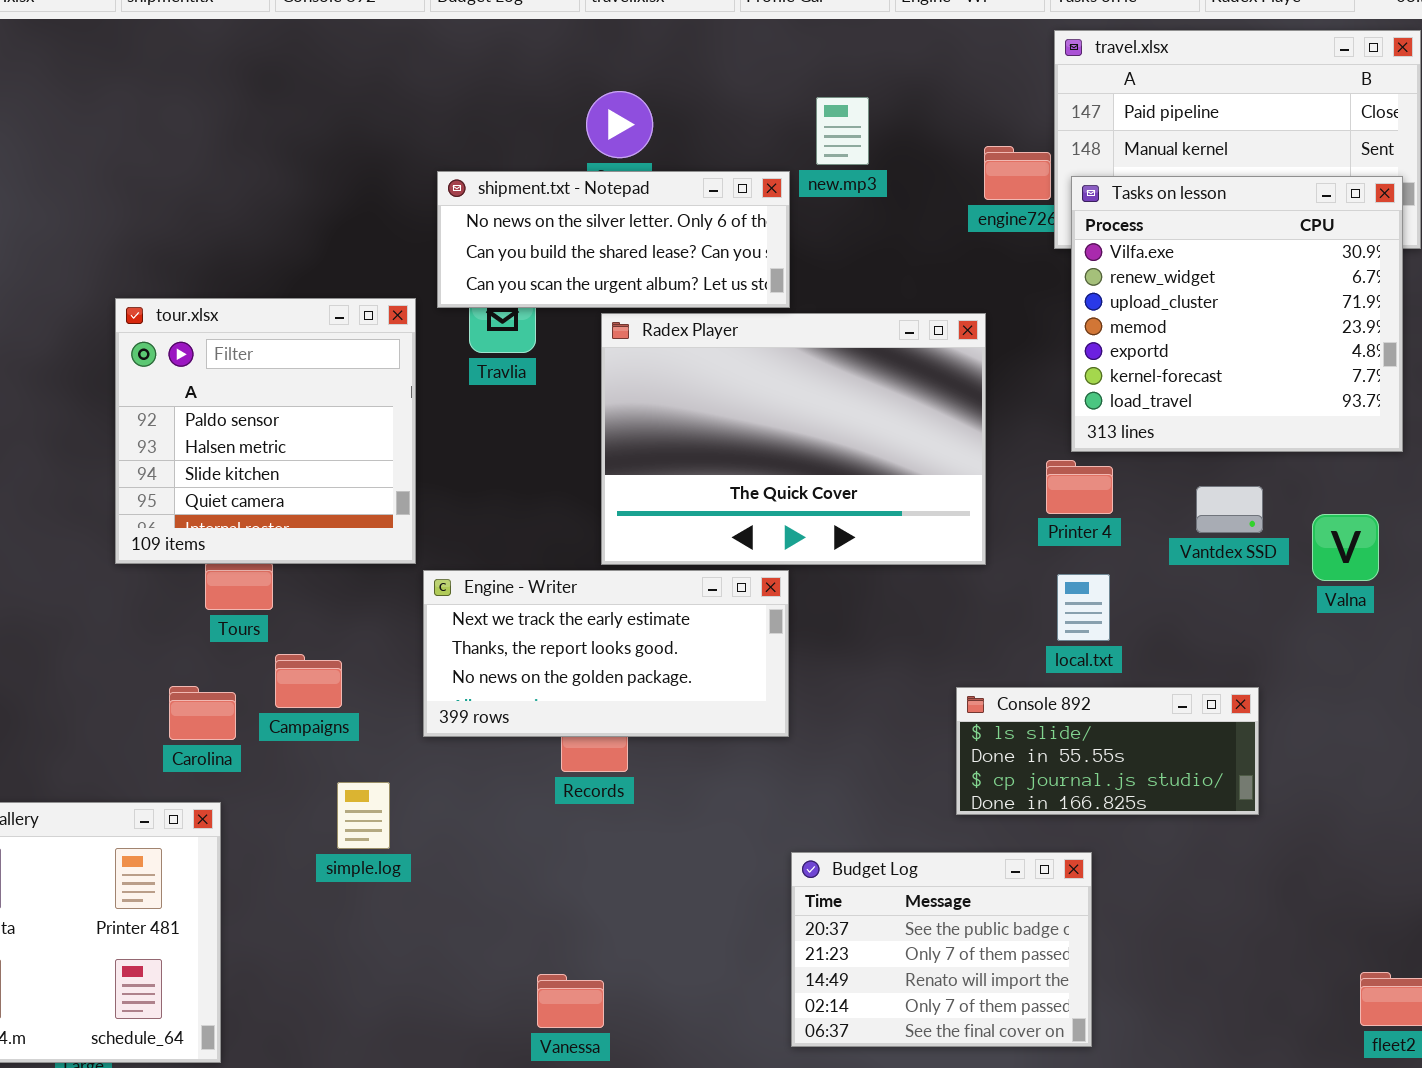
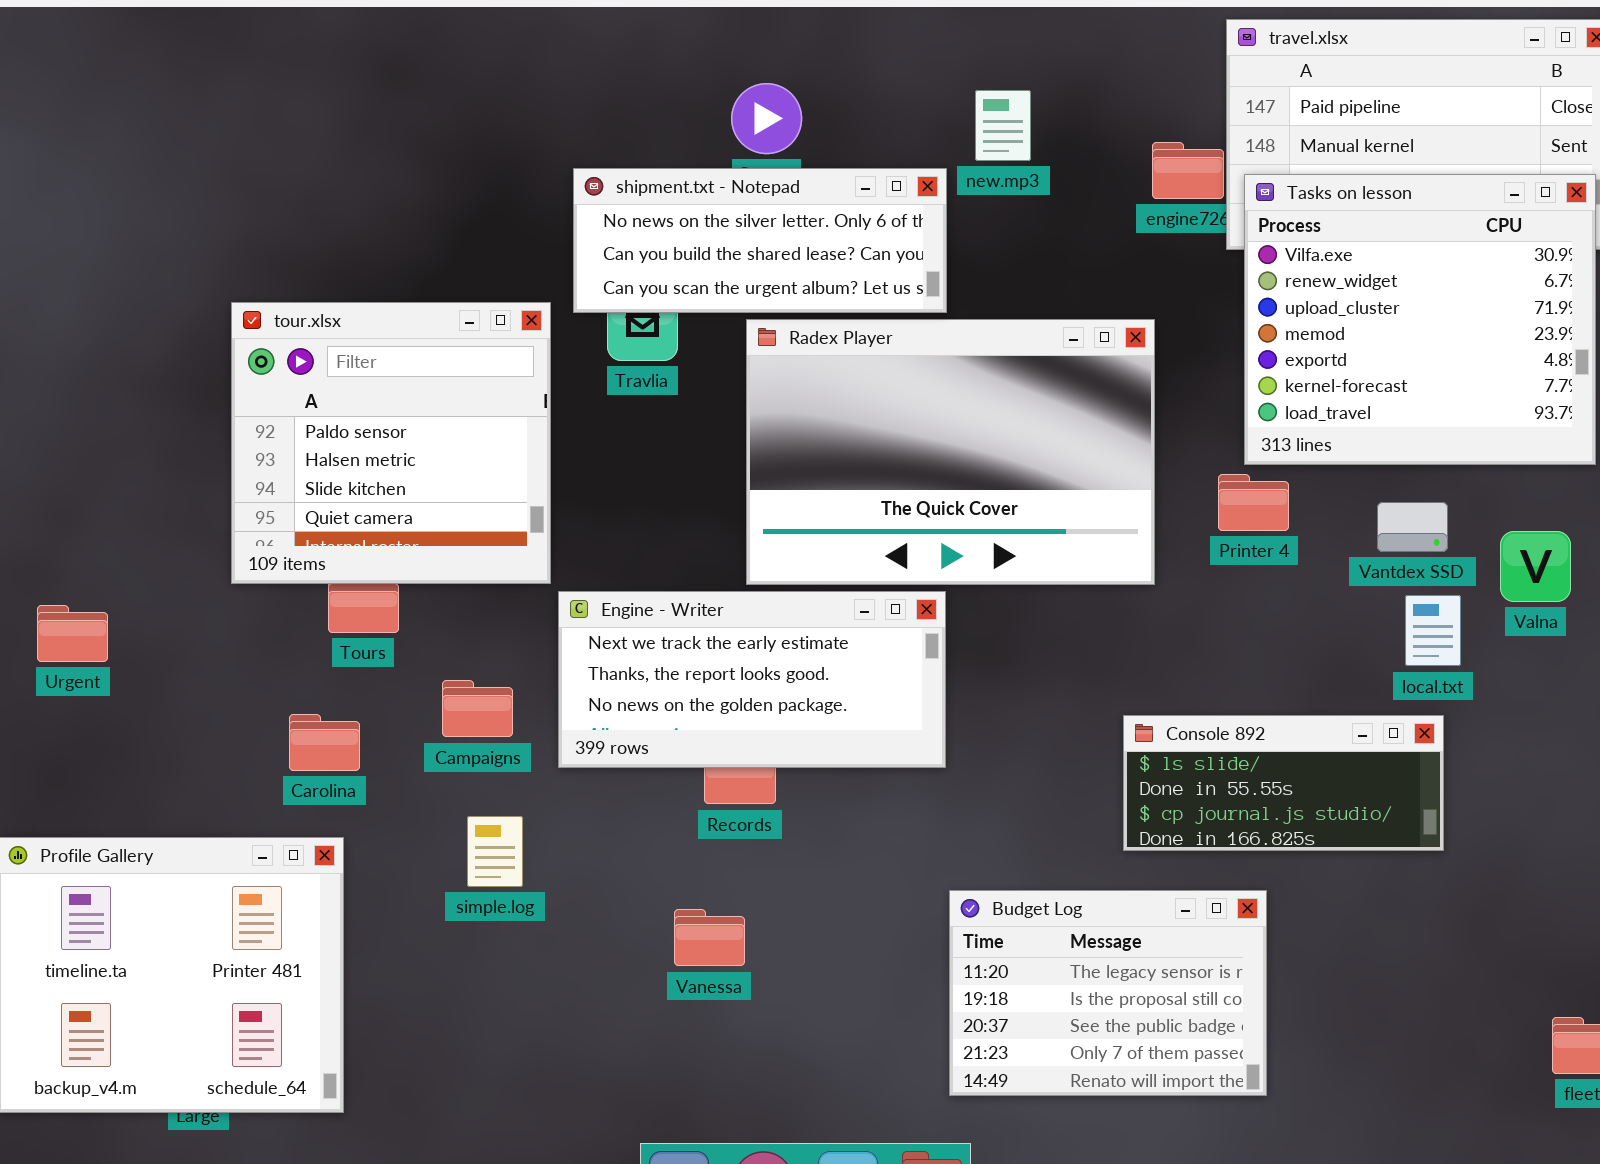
local.txt: [1057,574,1110,641] -> [1405,595,1461,666], moved
Campaigns: [275,654,342,708] -> [442,680,513,737], moved
Budget Log: [791,852,1092,1047] -> [949,890,1267,1096], scrolled up 2 rows
Vanessa: [537,974,604,1028] -> [674,909,745,966], moved

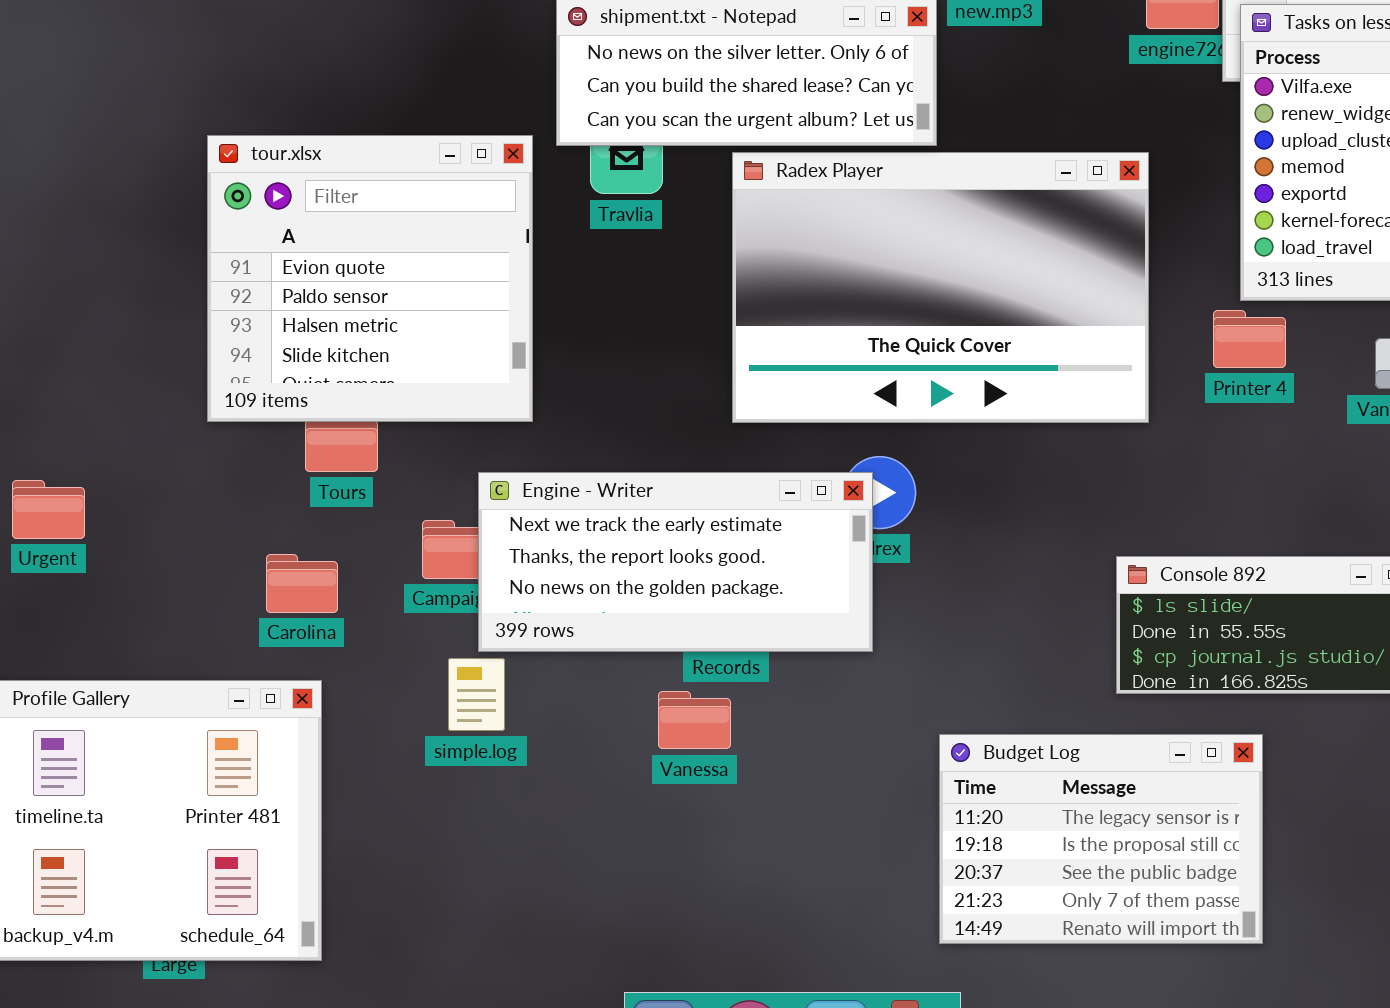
tour.xlsx: [231,302,551,584] -> [207,135,533,422], scrolled up 1 row
Engine - Writer: [558,591,946,768] -> [478,472,873,652], moved
Urgent: [37,605,108,662] -> [12,480,85,539], moved
Vanessa: [674,909,745,966] -> [658,691,731,749], moved

